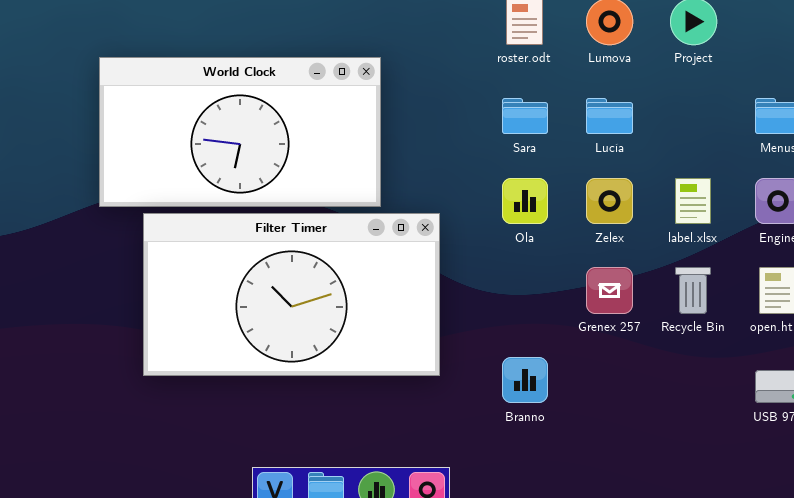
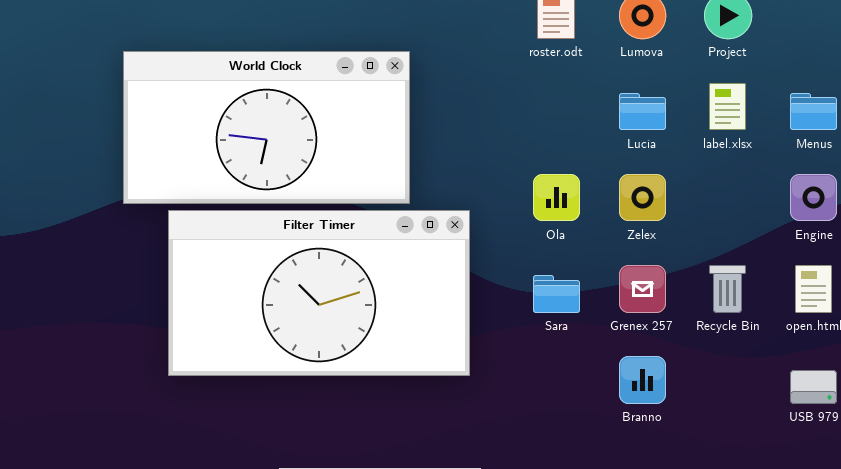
Sara: [502,98,548,134] -> [533,275,580,313], moved
label.xlsx: [675,178,711,224] -> [709,83,746,130], moved
Branno: [502,357,548,403] -> [619,356,666,404], moved

